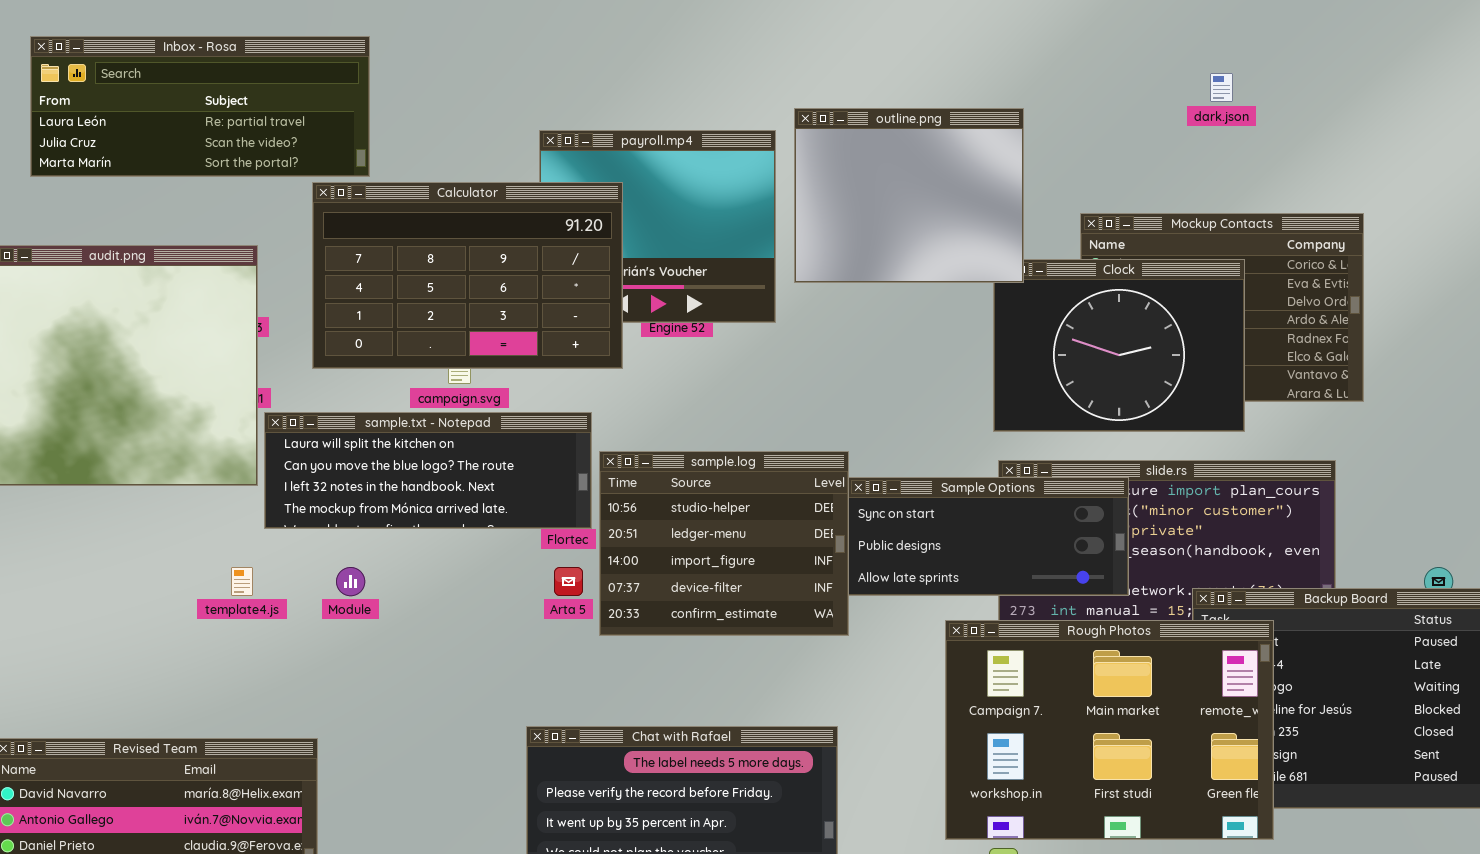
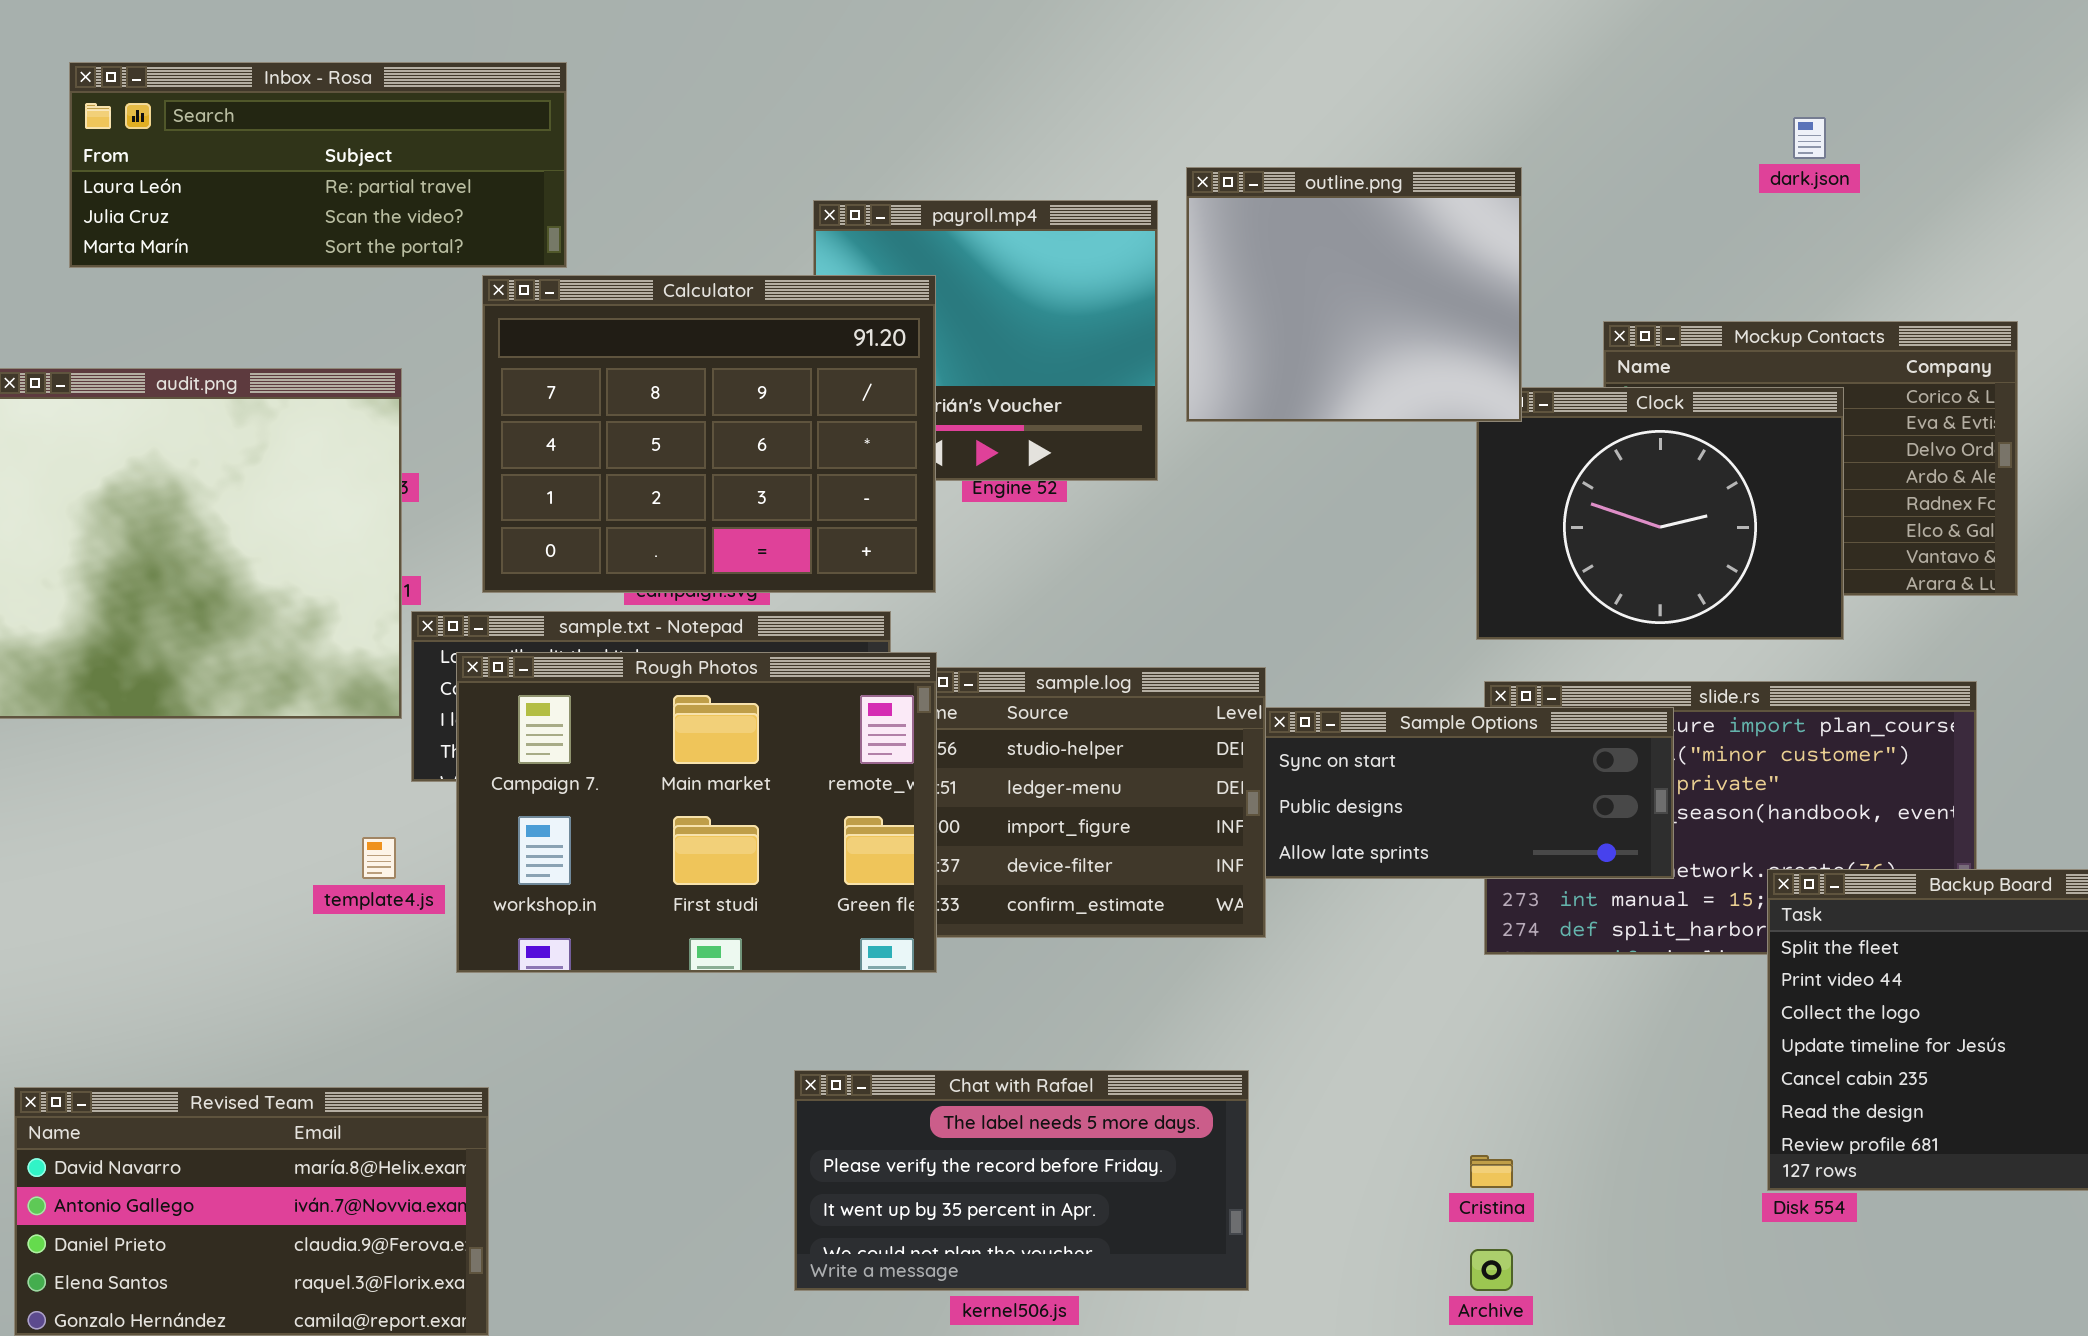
Calculator: [312,182,623,369] -> [482,275,936,593], resized
Rough Photos: [945,620,1274,840] -> [456,652,937,973], moved

